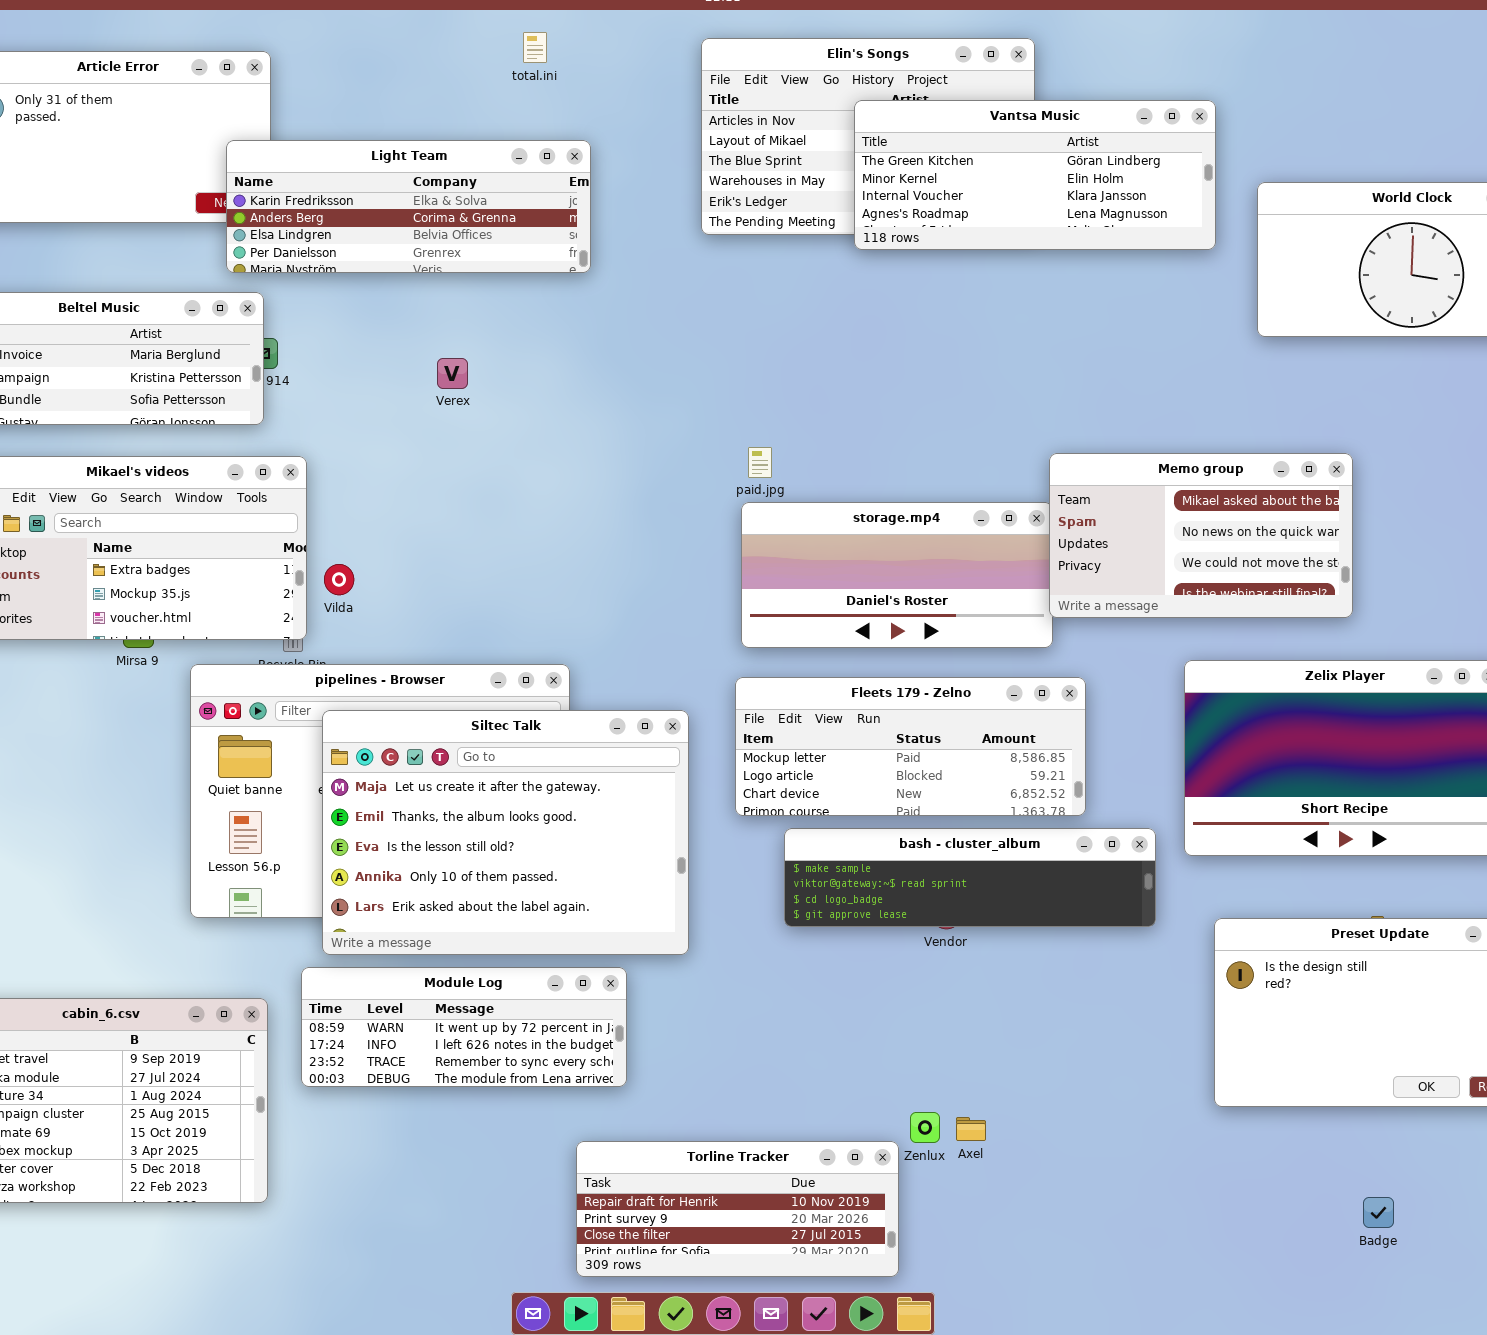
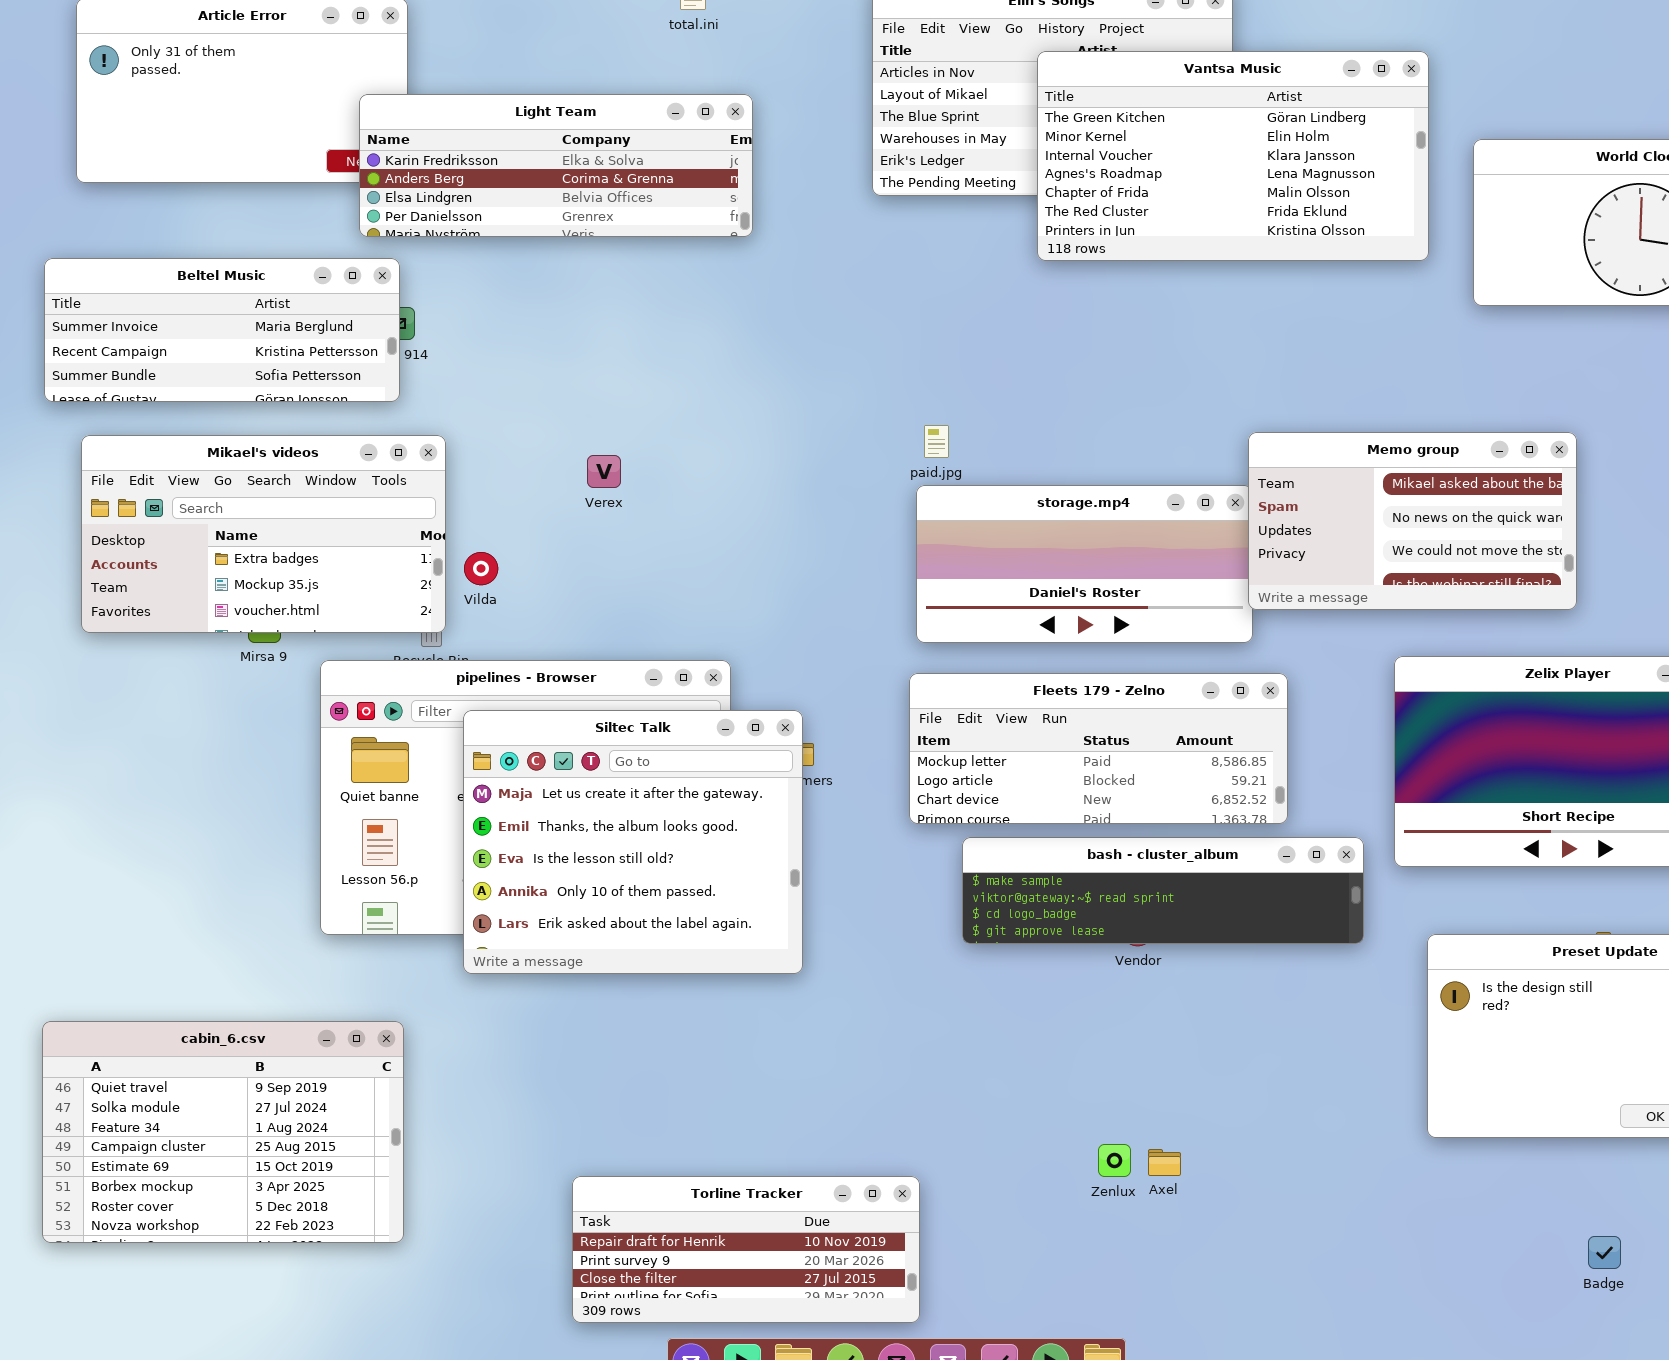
Vantsa Music: [854,100,1216,250] -> [1037,51,1429,261], resized
Verex: [437,358,468,389] -> [587,455,621,488], moved
Siltec Talk: [322,710,689,955] -> [463,710,803,974], resized
Module Log: [301,967,627,1087] -> none, closed
Torline Tracker: [576,1141,899,1277] -> [572,1176,920,1323], moved

